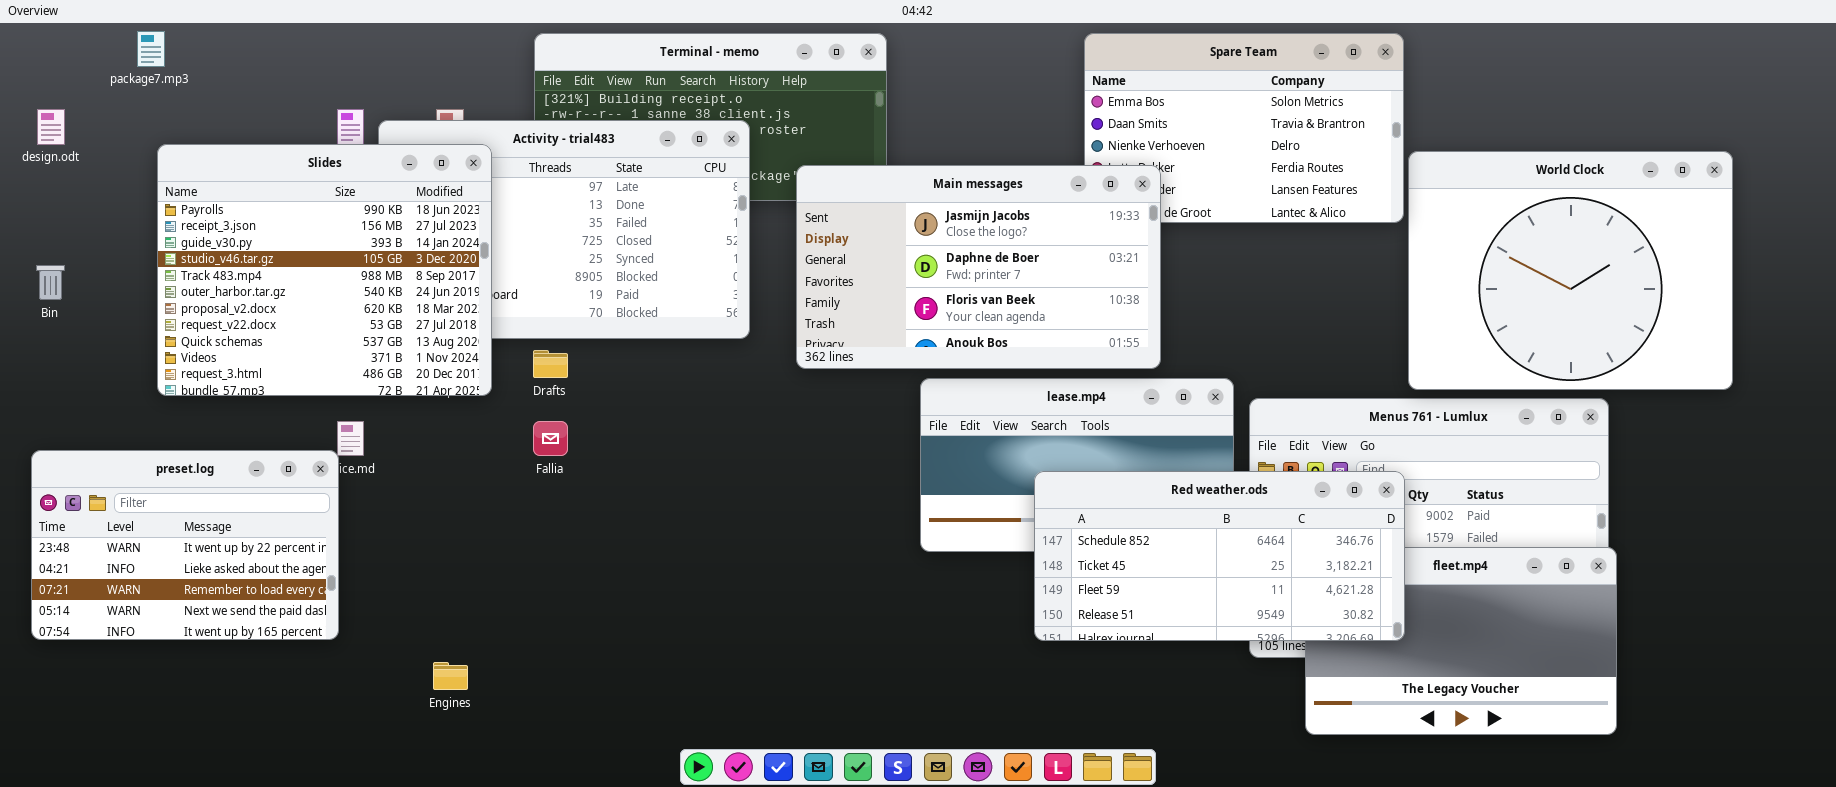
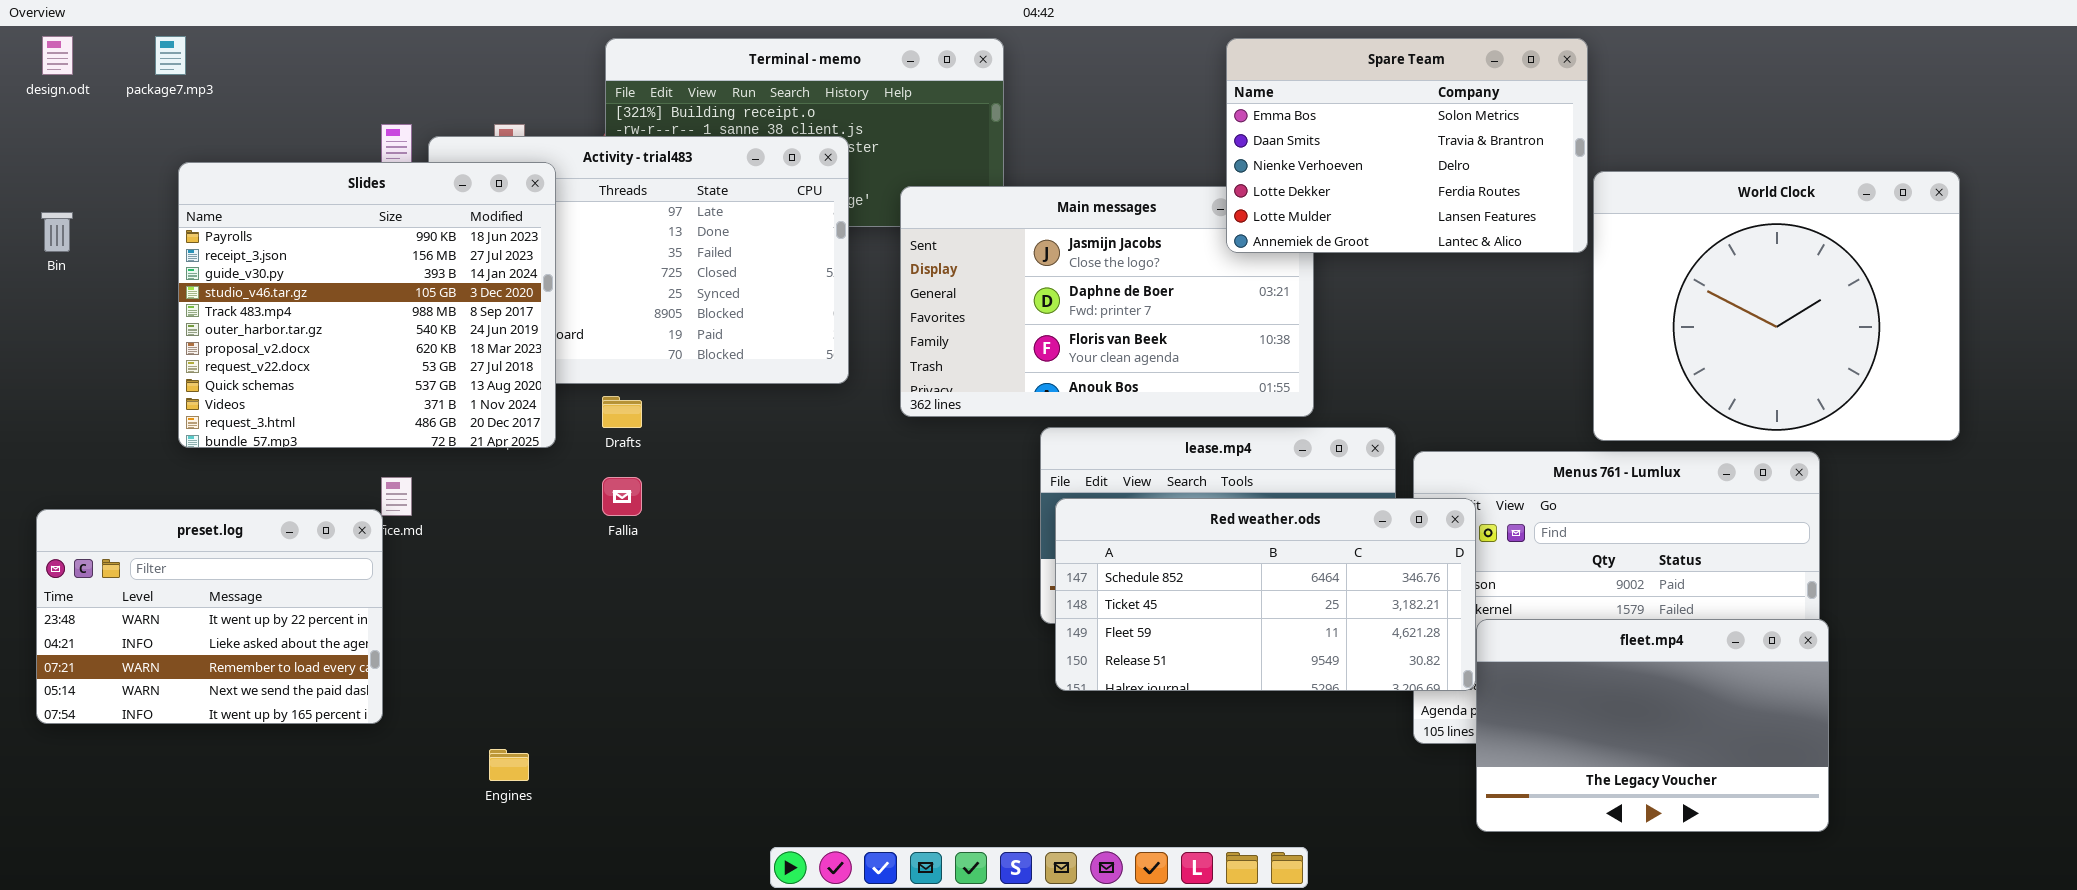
Spare Team: [1084,33,1404,223] -> [1226,38,1588,253], raised
design.odt: [37,109,65,145] -> [42,36,73,75], moved
Bin: [36,265,65,300] -> [41,212,73,252], moved
Red weather.ods: [1034,471,1405,641] -> [1055,498,1476,691], moved

